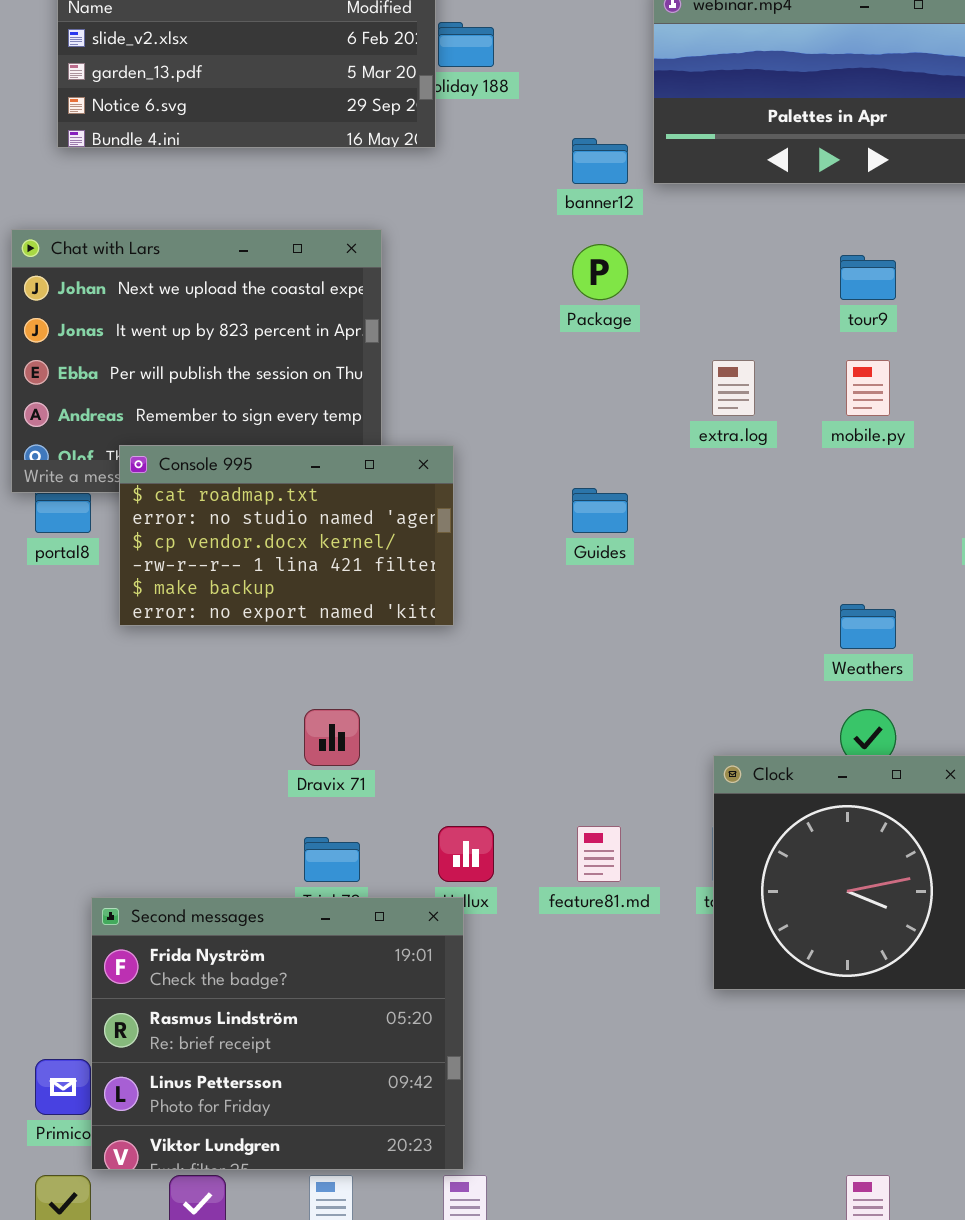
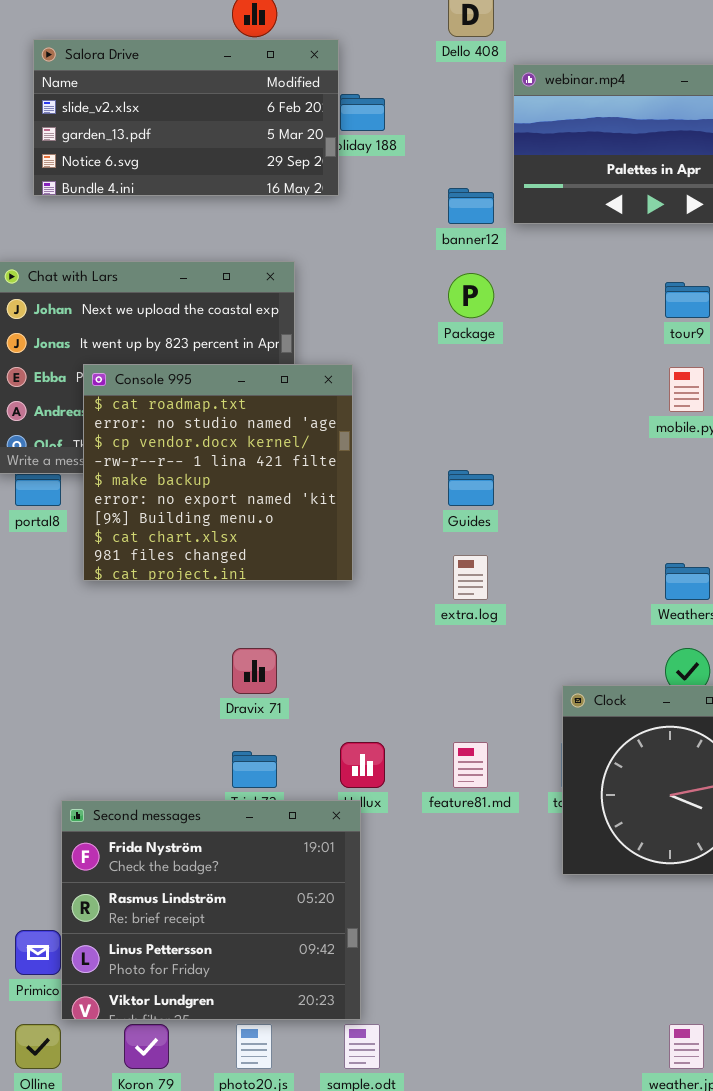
extra.log: [712,360,755,416] -> [453,555,488,600], moved
Console 995: [119,445,454,626] -> [83,364,353,581], resized

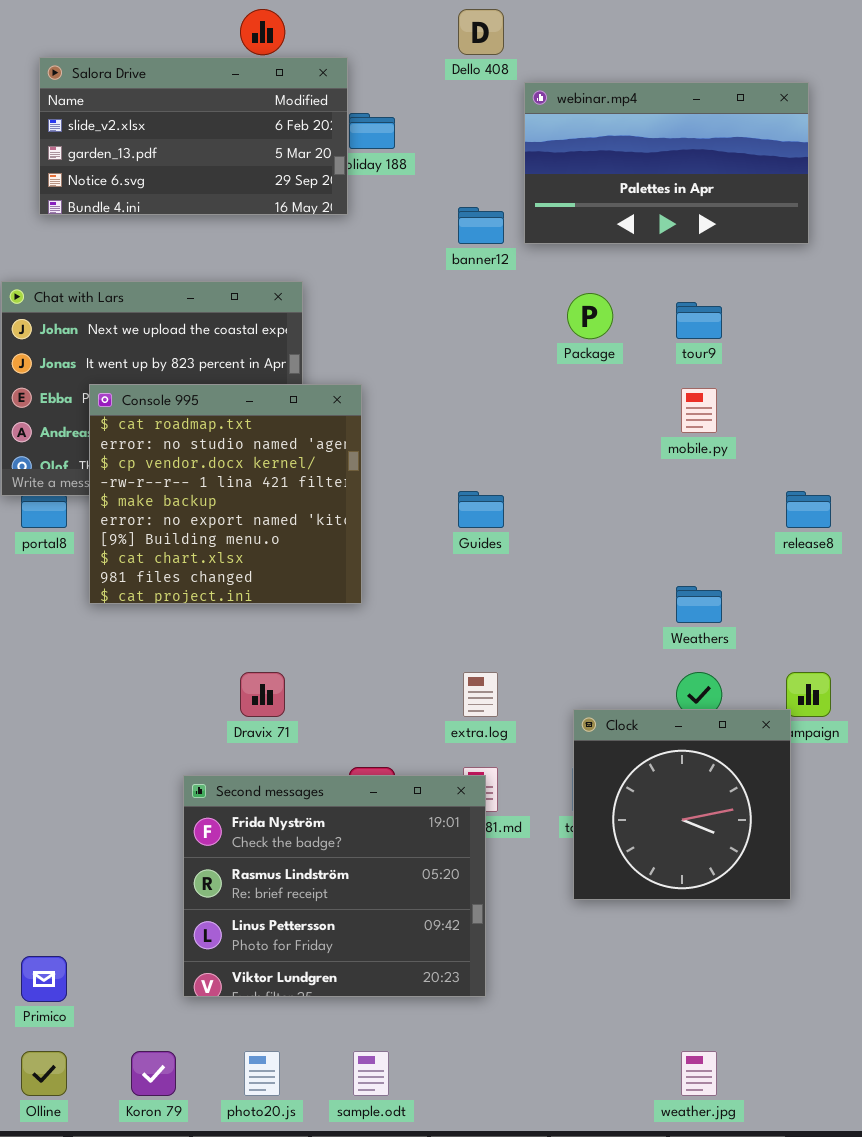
Package: [448,273,494,318] -> [567,293,613,339], moved
extra.log: [453,555,488,600] -> [463,672,498,717], moved
Second messages: [61,800,361,1020] -> [183,775,486,997], moved

